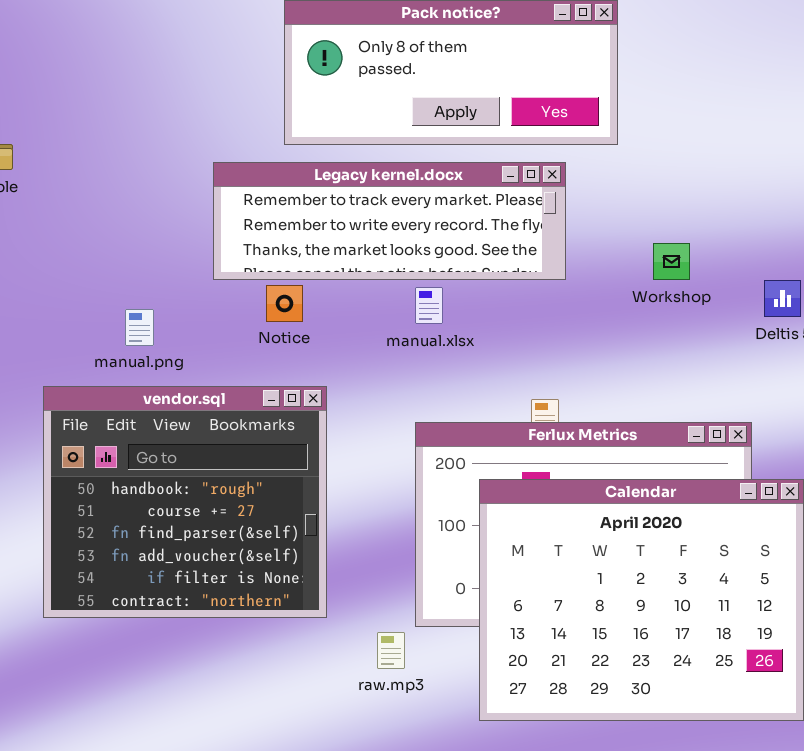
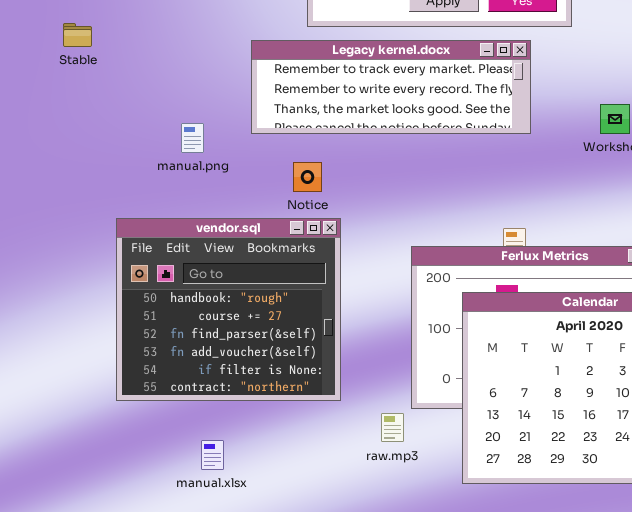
Notice: [266,285,303,322] -> [293,162,322,192], moved
manual.xlsx: [415,287,443,324] -> [201,440,224,470], moved
manual.png: [125,309,154,346] -> [181,123,204,153], moved

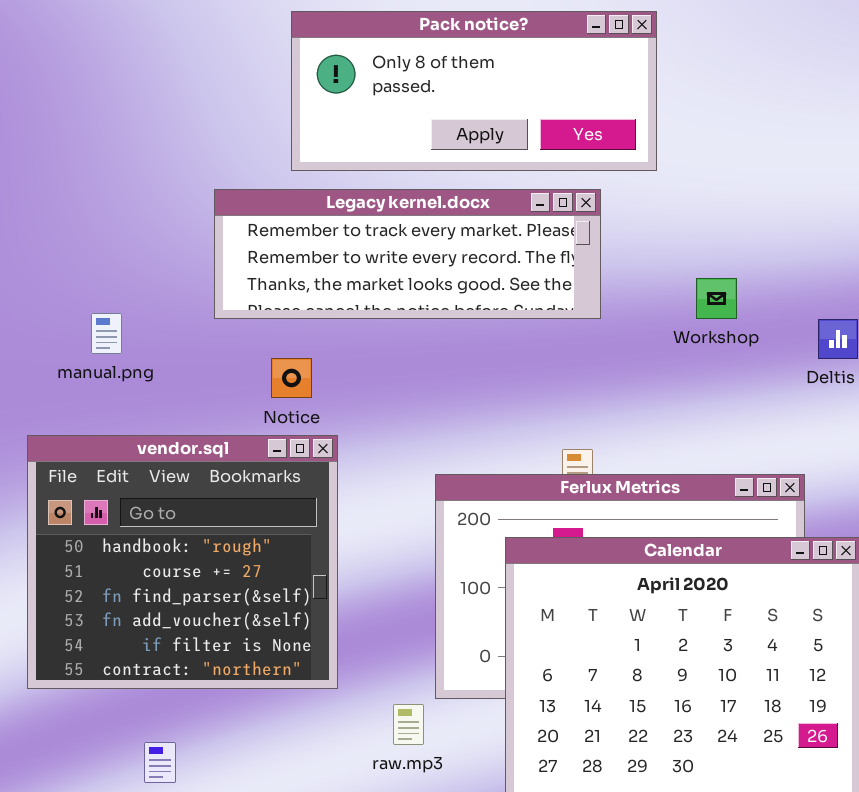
manual.png: [181,123,204,153] -> [91,313,122,354], moved

